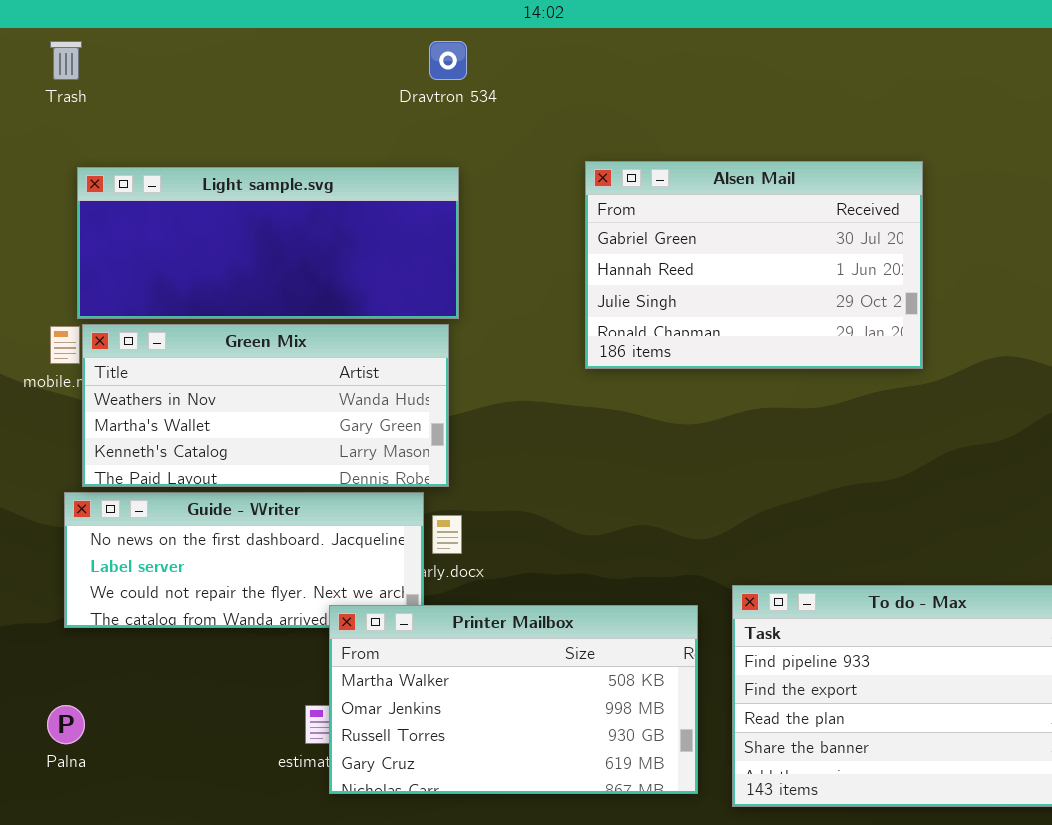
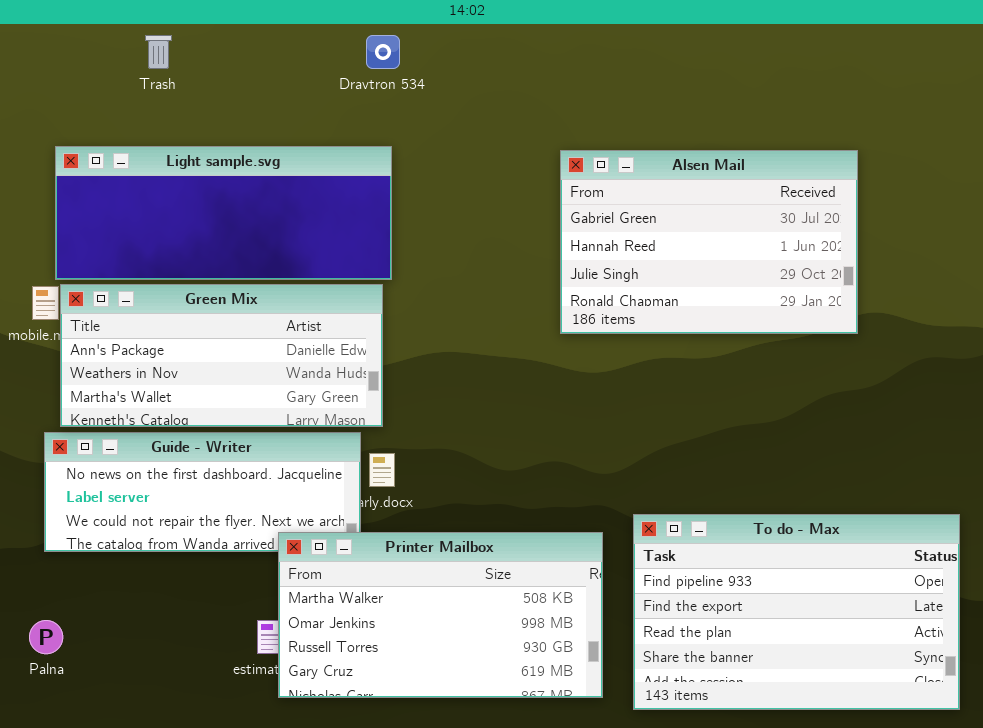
Trash: [50,41,82,80] -> [145,35,172,69], moved
Alsen Mail: [585,161,923,369] -> [560,150,858,334], moved
Green Mix: [82,324,449,487] -> [60,284,383,427], scrolled up 1 row

